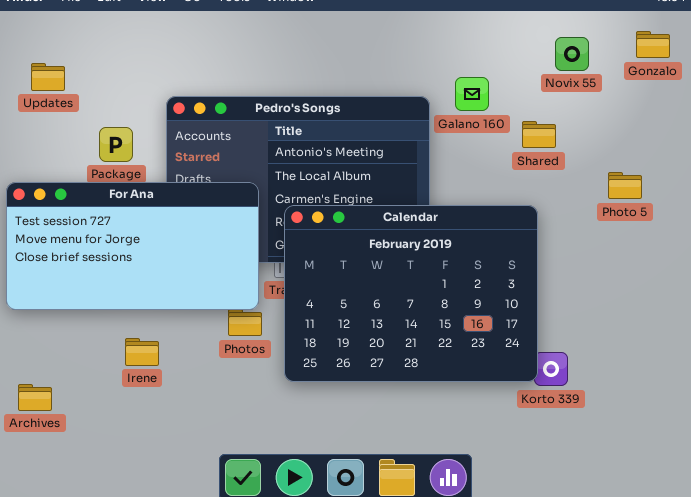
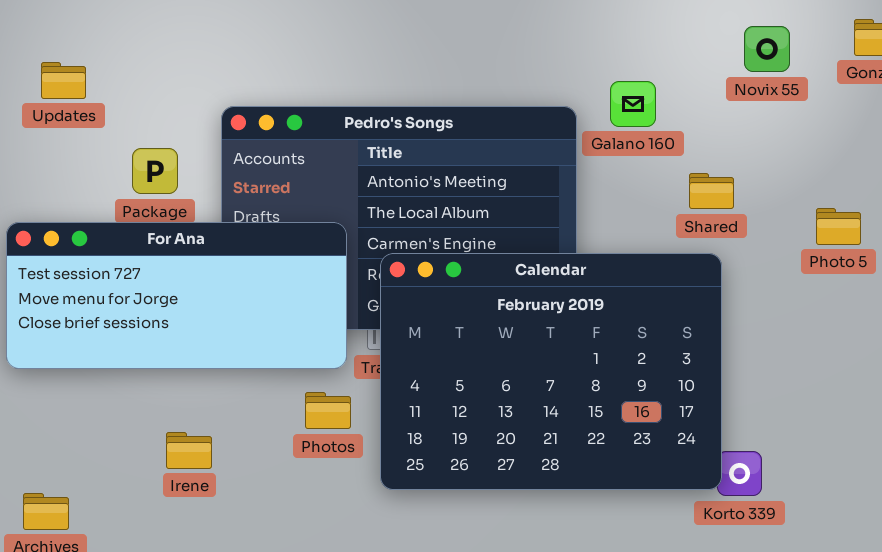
Shared: [522,121,556,148] -> [689,173,734,209], moved
For Ana: [6,182,259,310] -> [6,222,347,369], resized

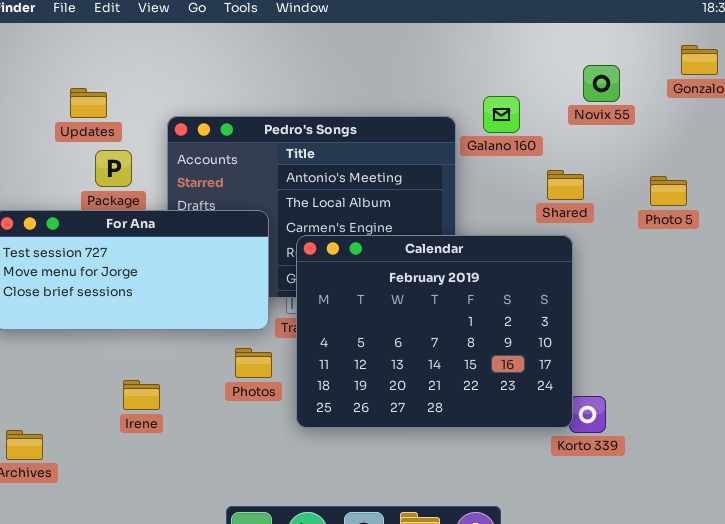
Novix 55: [744,26,790,72] -> [583,65,620,102], moved
Updates: [41,62,86,99] -> [70,88,107,118], moved
Photo 5: [816,208,861,245] -> [650,176,687,206], moved

